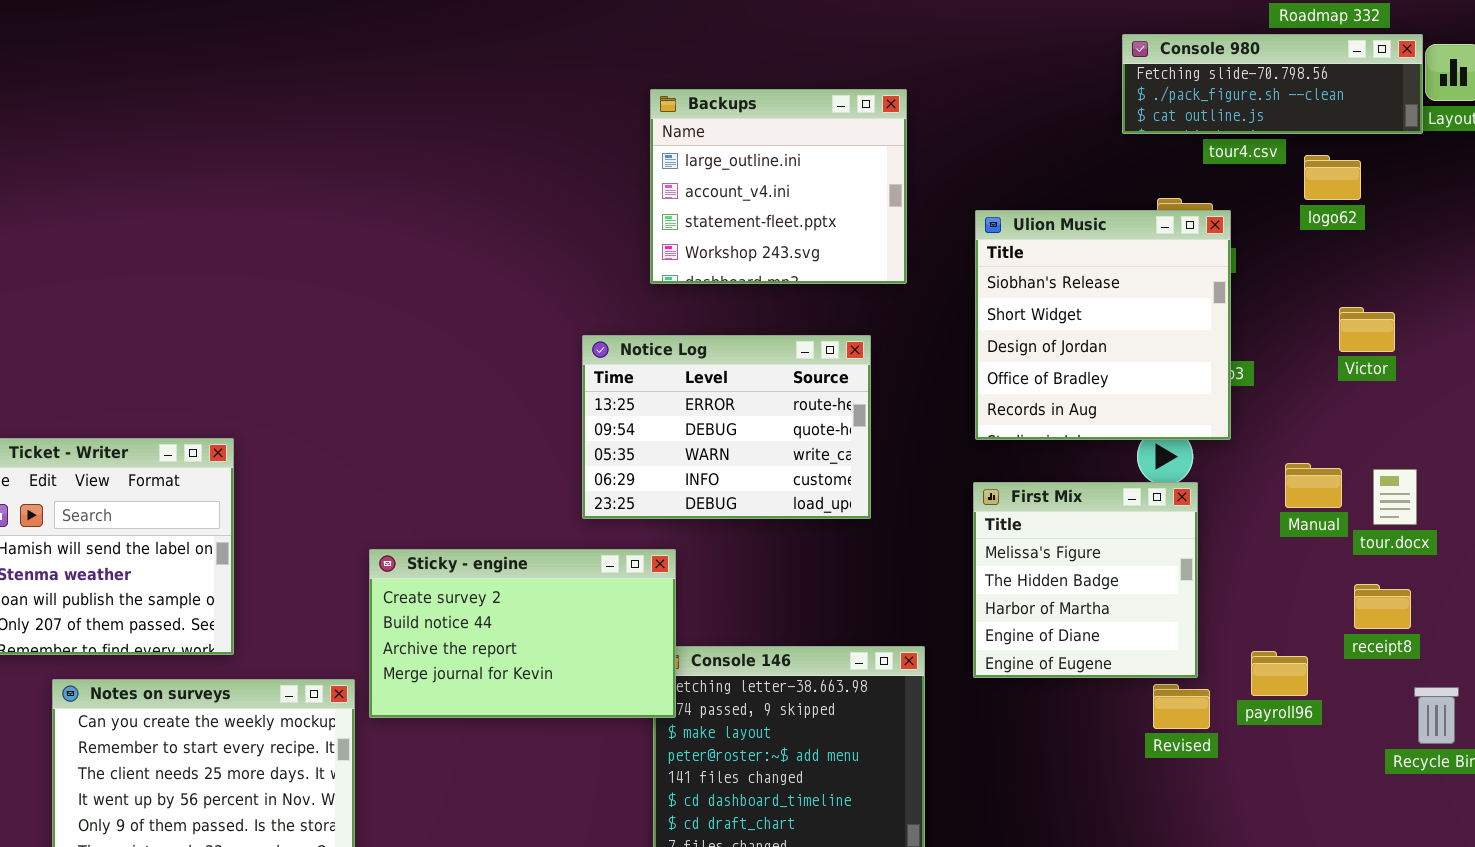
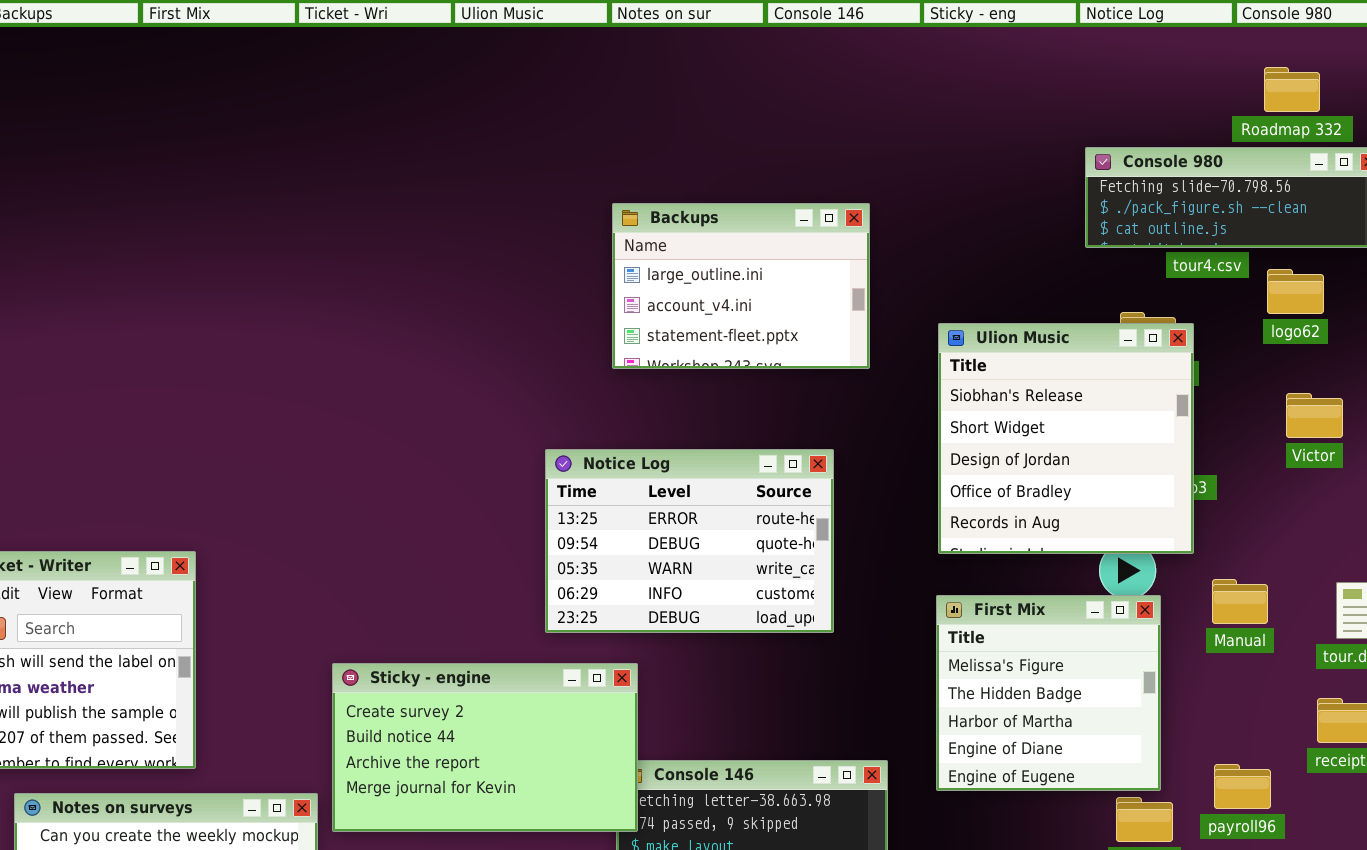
Backups: [650,89,907,284] -> [612,203,870,369], resized
Victor: [1339,307,1395,352] -> [1286,393,1343,438], moved
Manual: [1285,463,1342,508] -> [1212,579,1268,624], moved

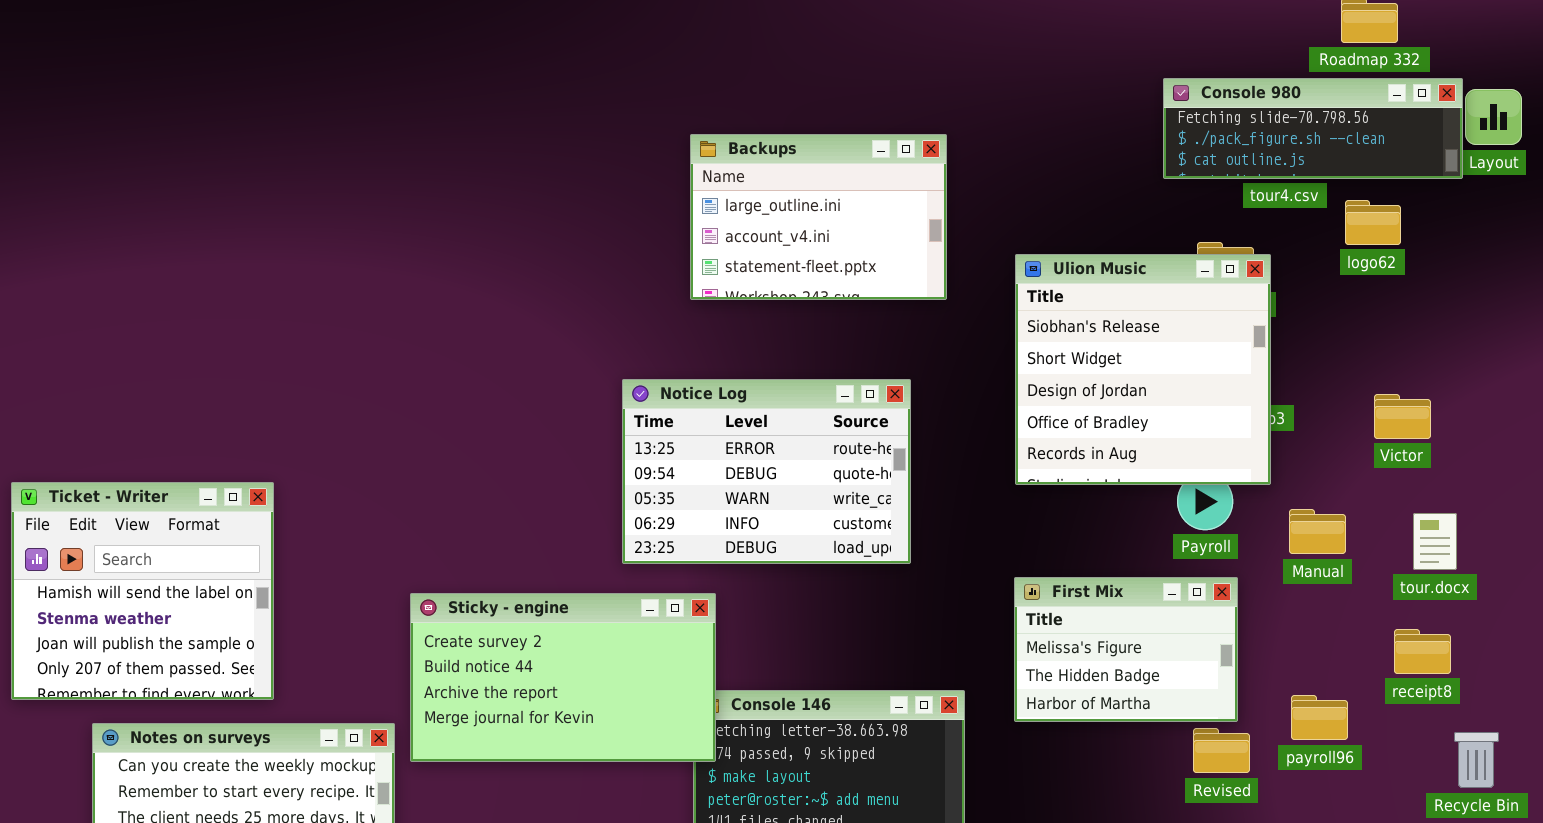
Victor: [1286,393,1343,438] -> [1374,394,1431,439], moved
First Mix: [936,595,1161,791] -> [1014,577,1238,722], resized

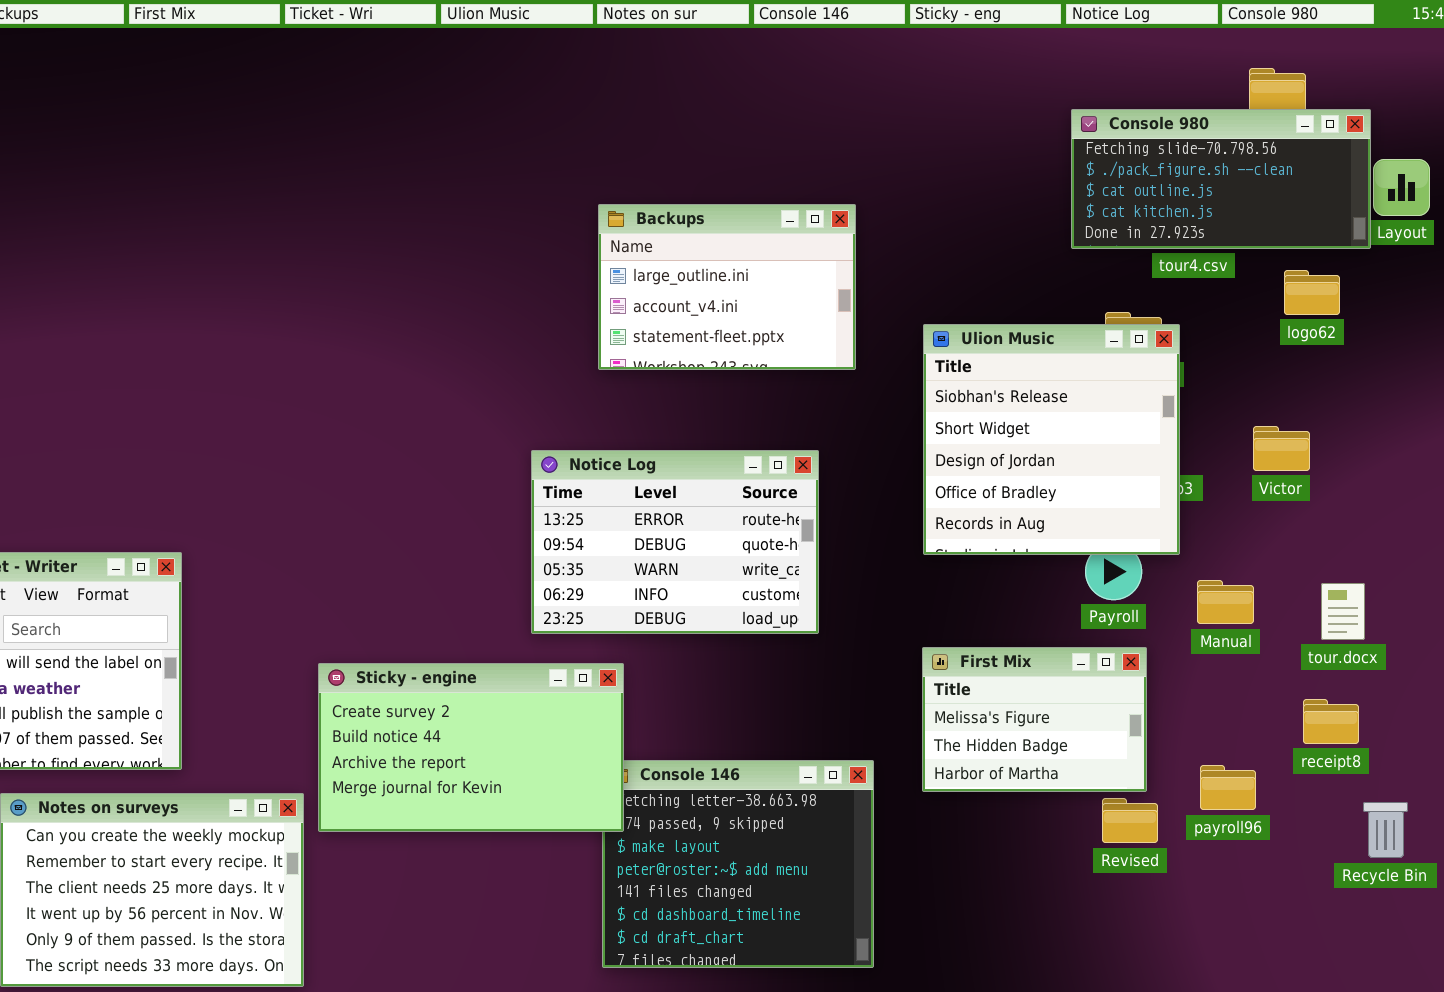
Console 980: [1163,78,1463,179] -> [1071,109,1371,249], resized
logo62: [1345,200,1401,245] -> [1284,270,1340,315], moved
Victor: [1374,394,1431,439] -> [1253,426,1310,471], moved

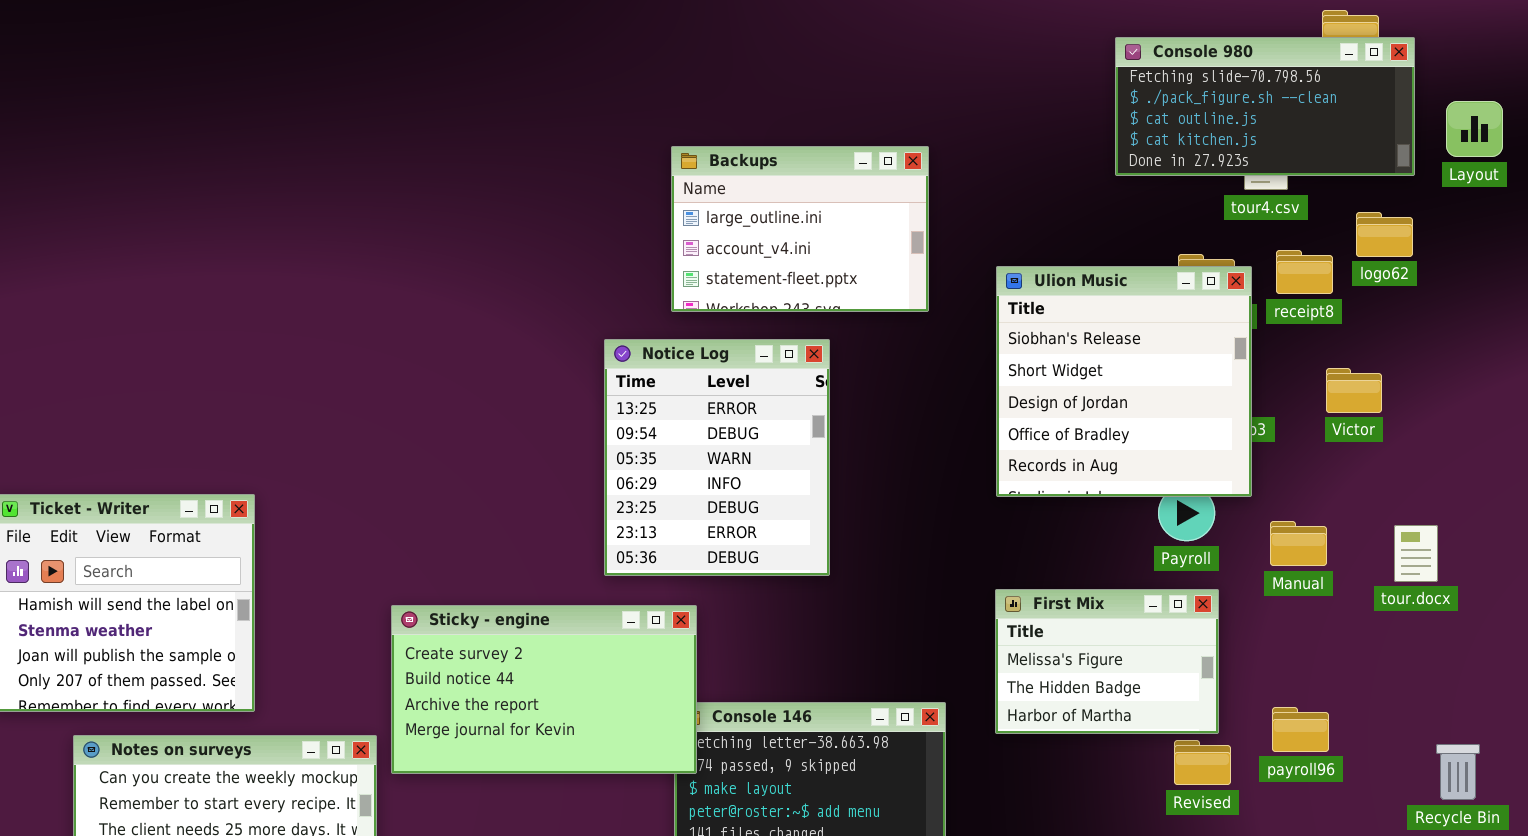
Console 980: [1071,109,1371,249] -> [1115,37,1415,176], moved
Notice Log: [531,450,819,634] -> [604,339,830,576], resized
receipt8: [1303,699,1359,744] -> [1276,250,1333,294], moved

